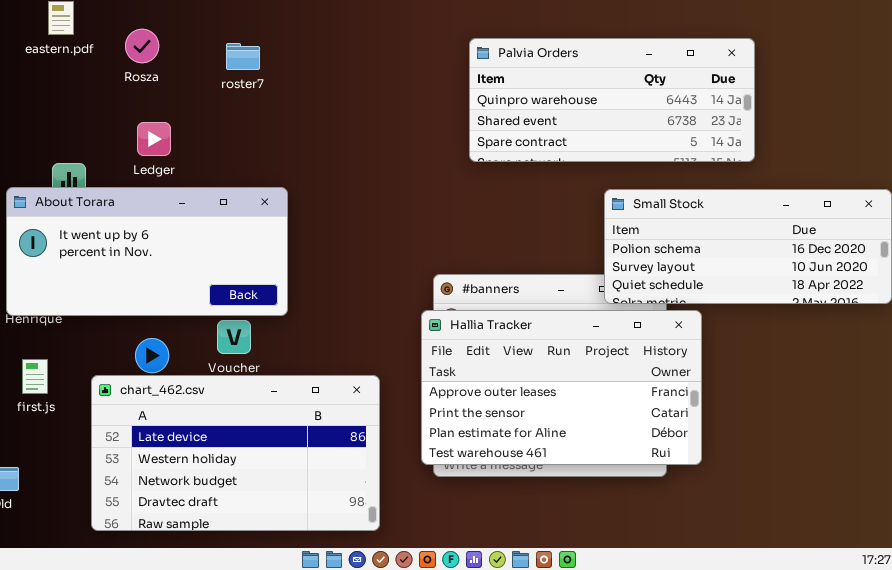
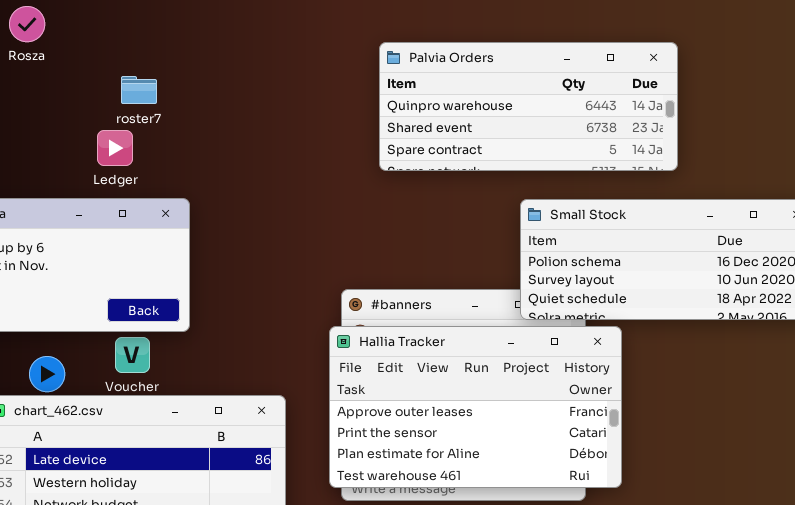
Rosza: [125,29,159,63] -> [9,6,45,42], moved
roster7: [226,43,260,70] -> [121,76,157,104], moved
Ledger: [137,122,171,156] -> [97,130,133,166], moved

